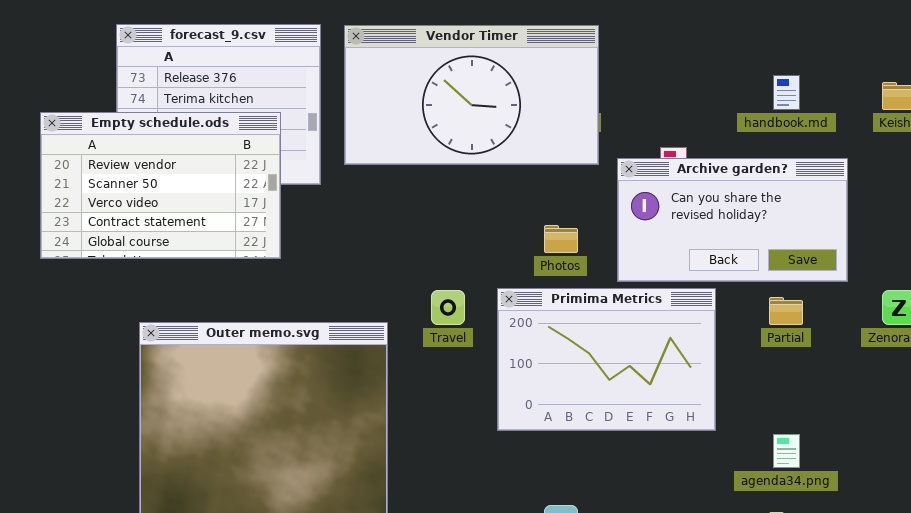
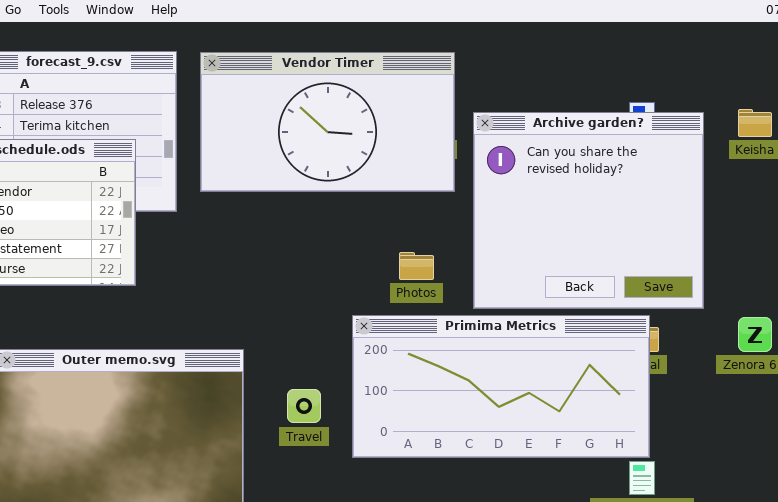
Archive garden?: [617,158,848,282] -> [473,112,704,309], resized
Primima Metrics: [497,288,716,431] -> [352,315,650,458], resized
Travel: [431,290,465,325] -> [287,389,321,423], moved

